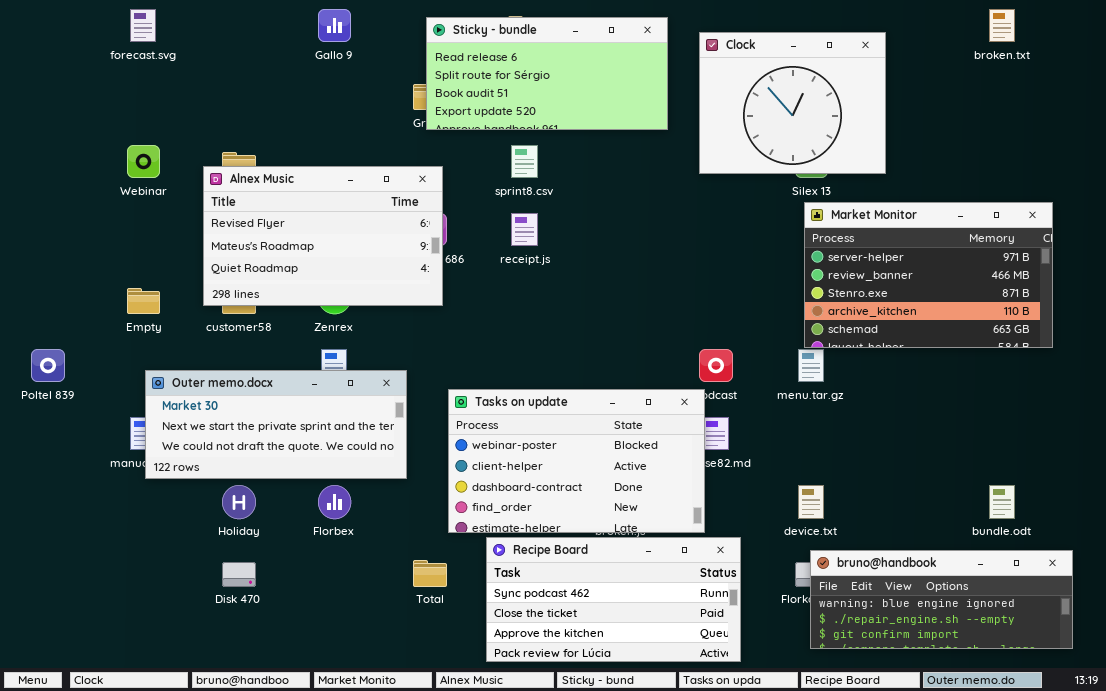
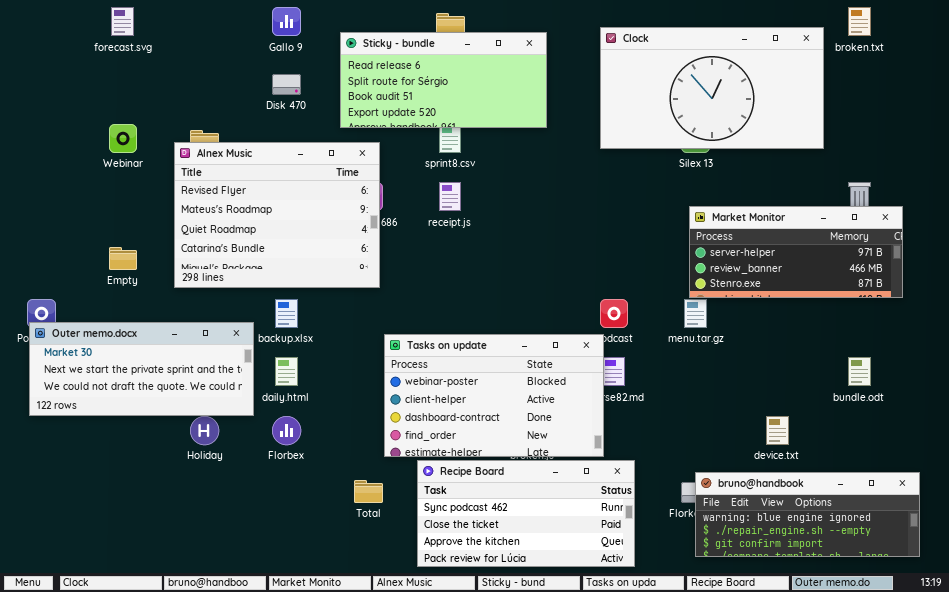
Sticky - bundle: [426,17,668,130] -> [340,32,547,128], moved
Clock: [699,32,886,174] -> [600,27,824,149], resized
Alnex Music: [203,166,443,306] -> [174,142,380,288], resized
Market Monitor: [804,202,1053,348] -> [689,206,903,298], resized
Outer memo.docx: [145,370,407,479] -> [29,322,254,416], moved
device.txt: [798,485,824,519] -> [766,416,789,445], moved
bundle.odt: [989,485,1015,519] -> [848,357,871,386], moved
Disk 470: [222,562,256,587] -> [272,74,301,95], moved

